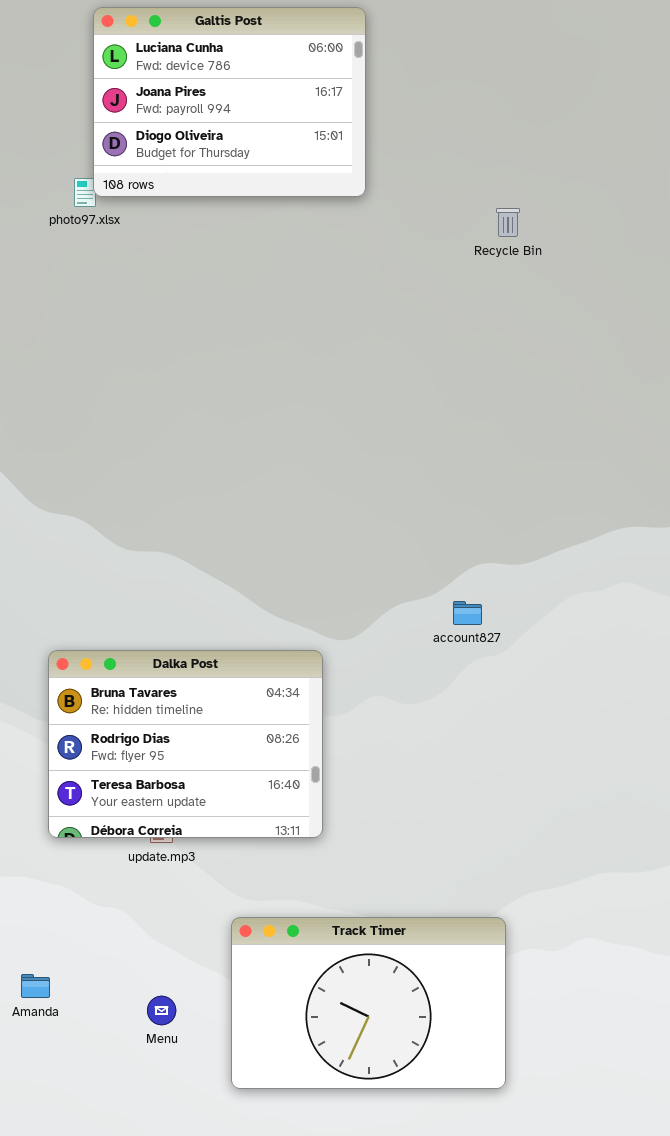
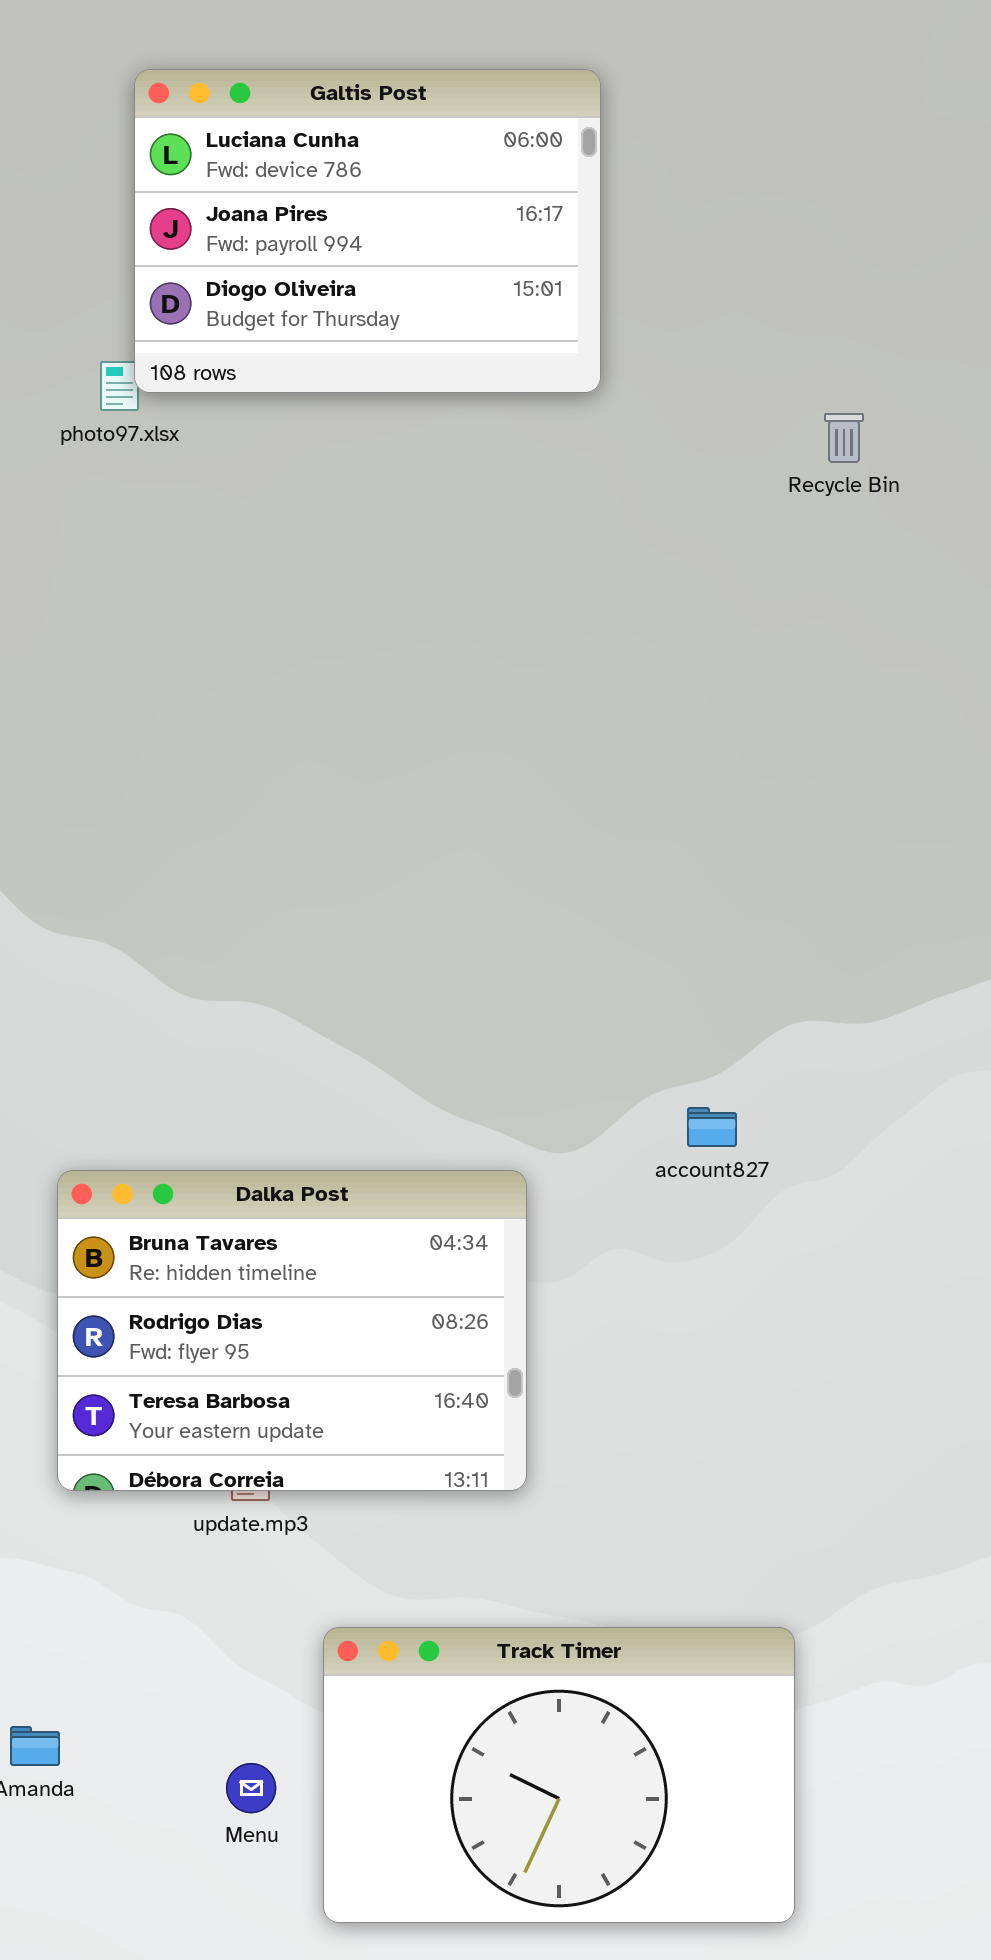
account827: [453,601,482,625] -> [687,1107,737,1147], moved
Track Timer: [231,917,506,1089] -> [323,1627,795,1923], moved

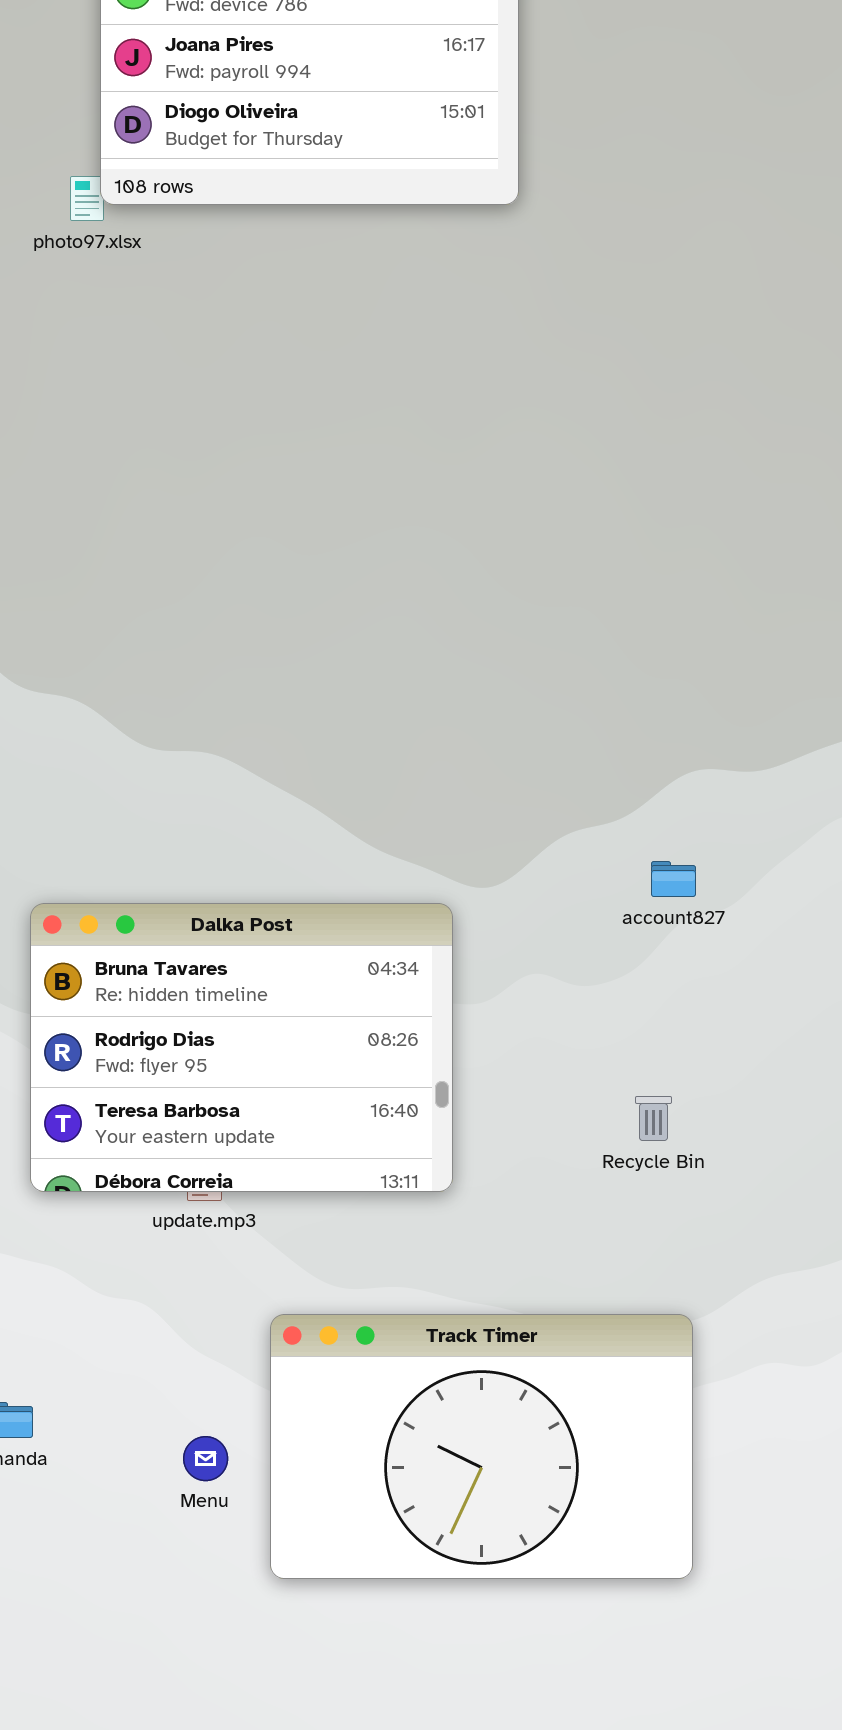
Recycle Bin: [824,413,864,463] -> [635,1096,672,1141], moved
account827: [687,1107,737,1147] -> [651,861,696,897], moved

